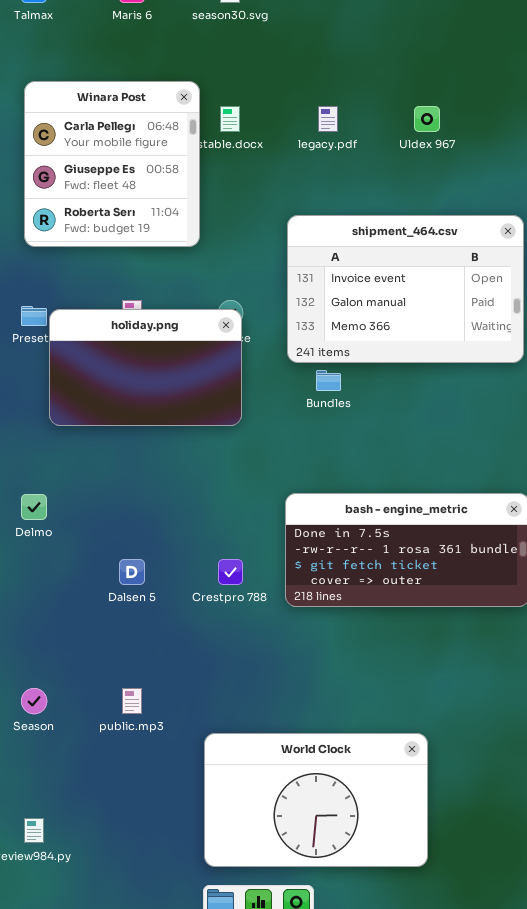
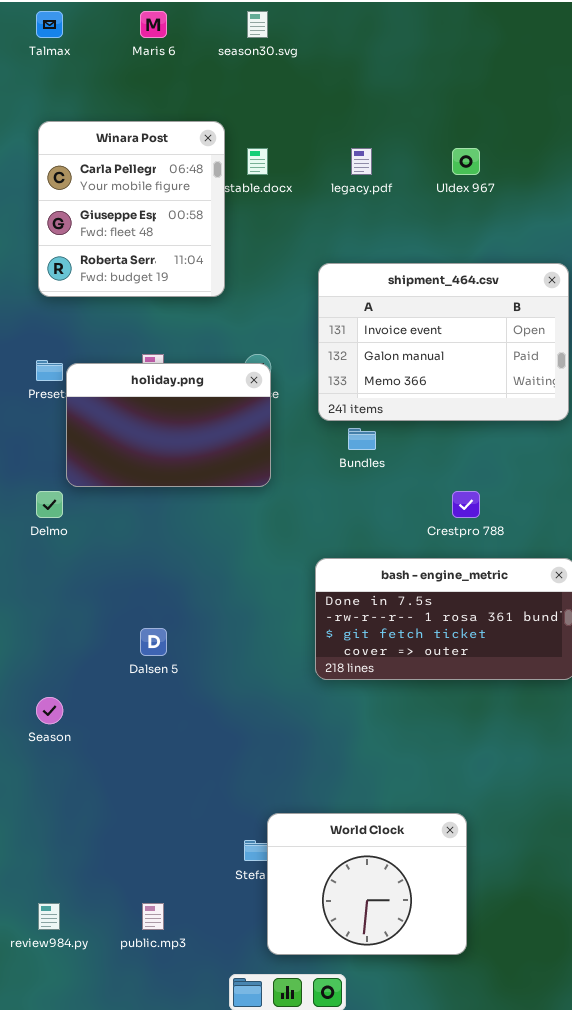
Delmo: [21,494,47,520] -> [36,491,63,518], moved
Crestpro 788: [218,559,243,585] -> [452,491,480,518], moved
Season: [21,688,47,714] -> [36,697,63,724], moved
public.mp3: [122,688,142,714] -> [142,903,164,930], moved
World Clock: [204,733,428,867] -> [267,813,467,955], resized

